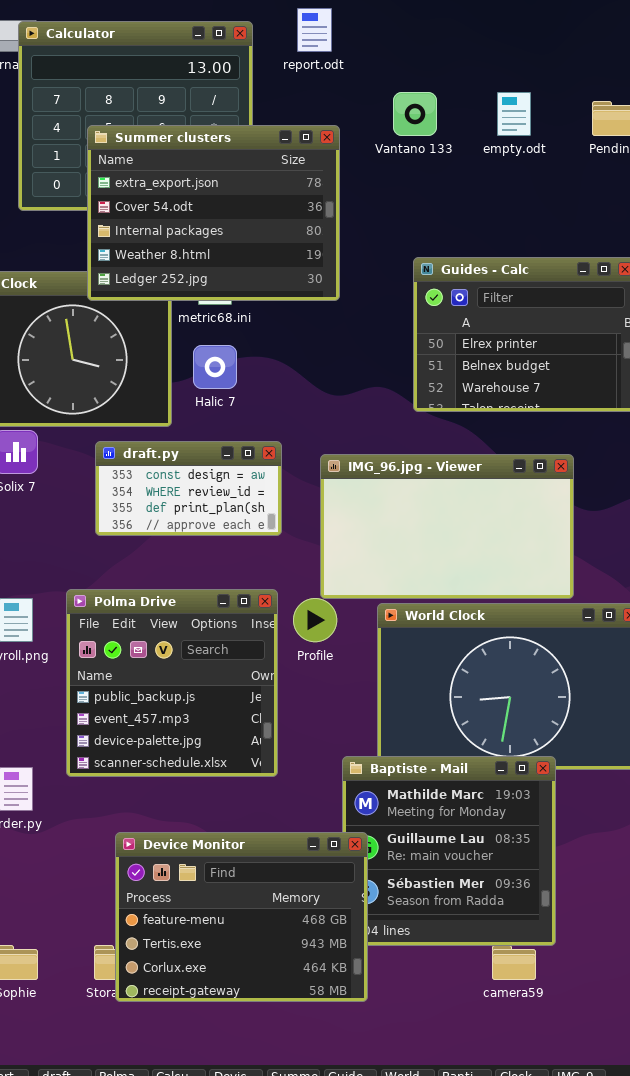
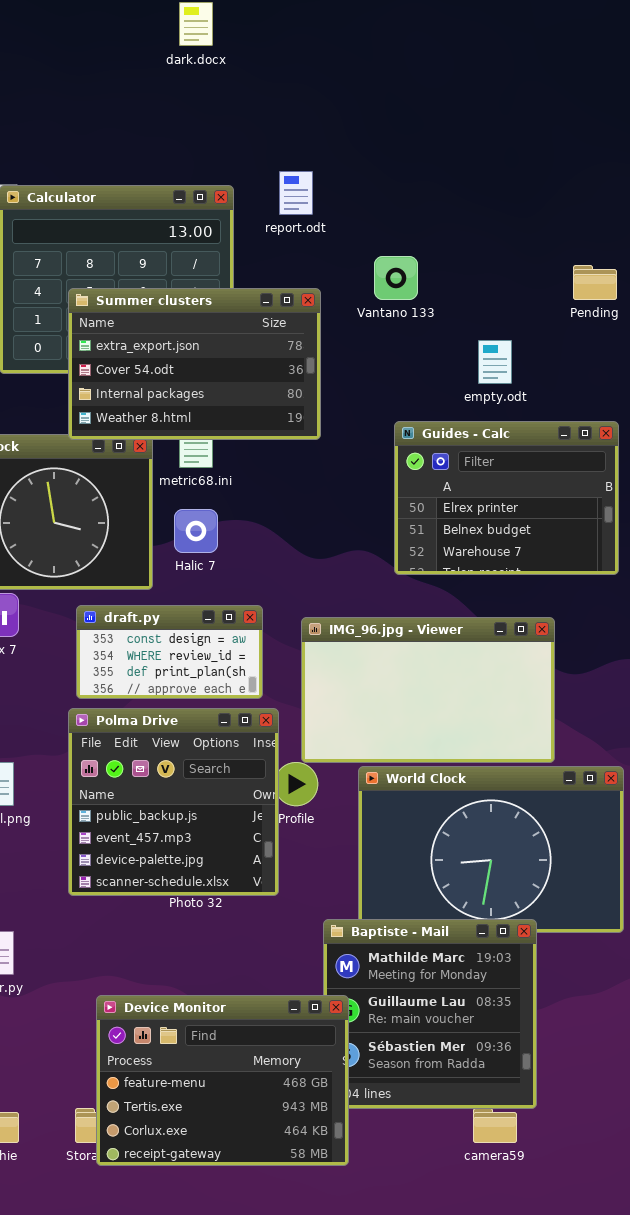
empty.odt: [497,92,531,136] -> [478,340,512,384], moved
Summer clusters: [87,125,340,301] -> [68,288,321,440], resized
Polma Drive: [66,589,278,777] -> [68,708,279,896], moved

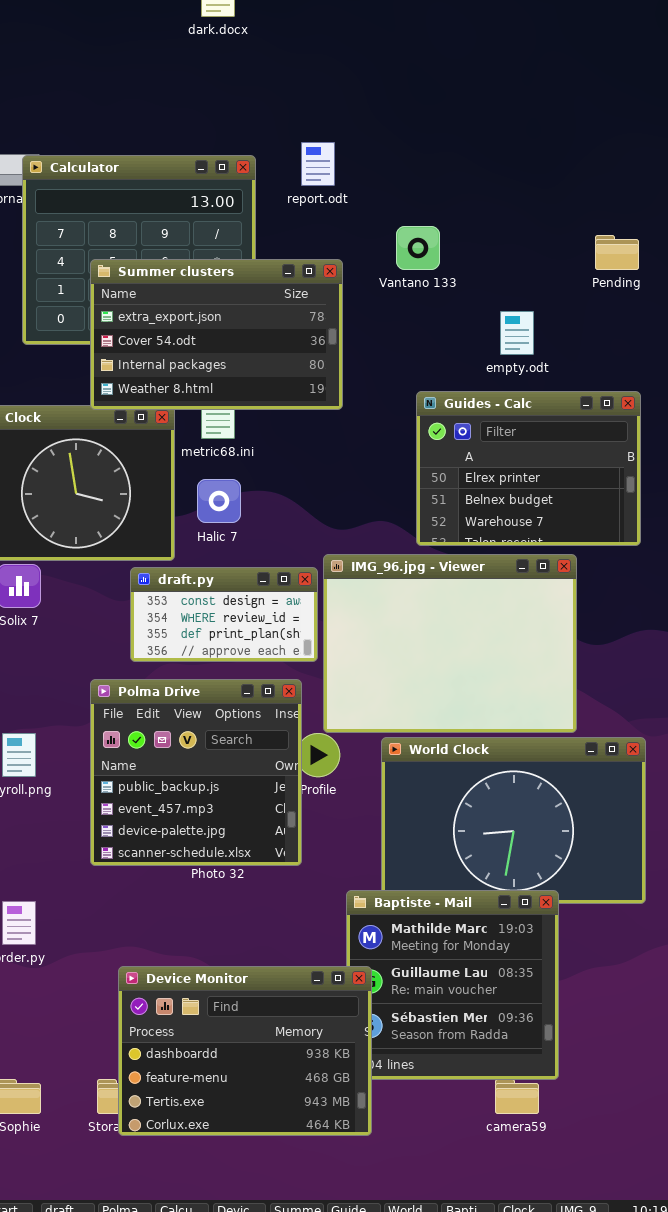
draft.py: [76,605,263,699] -> [130,567,318,662], moved
IMG_96.jpg - Viewer: [301,617,555,763] -> [323,554,577,733], resized
Device Monitor: [96,995,349,1166] -> [118,966,372,1136], scrolled up 1 row

